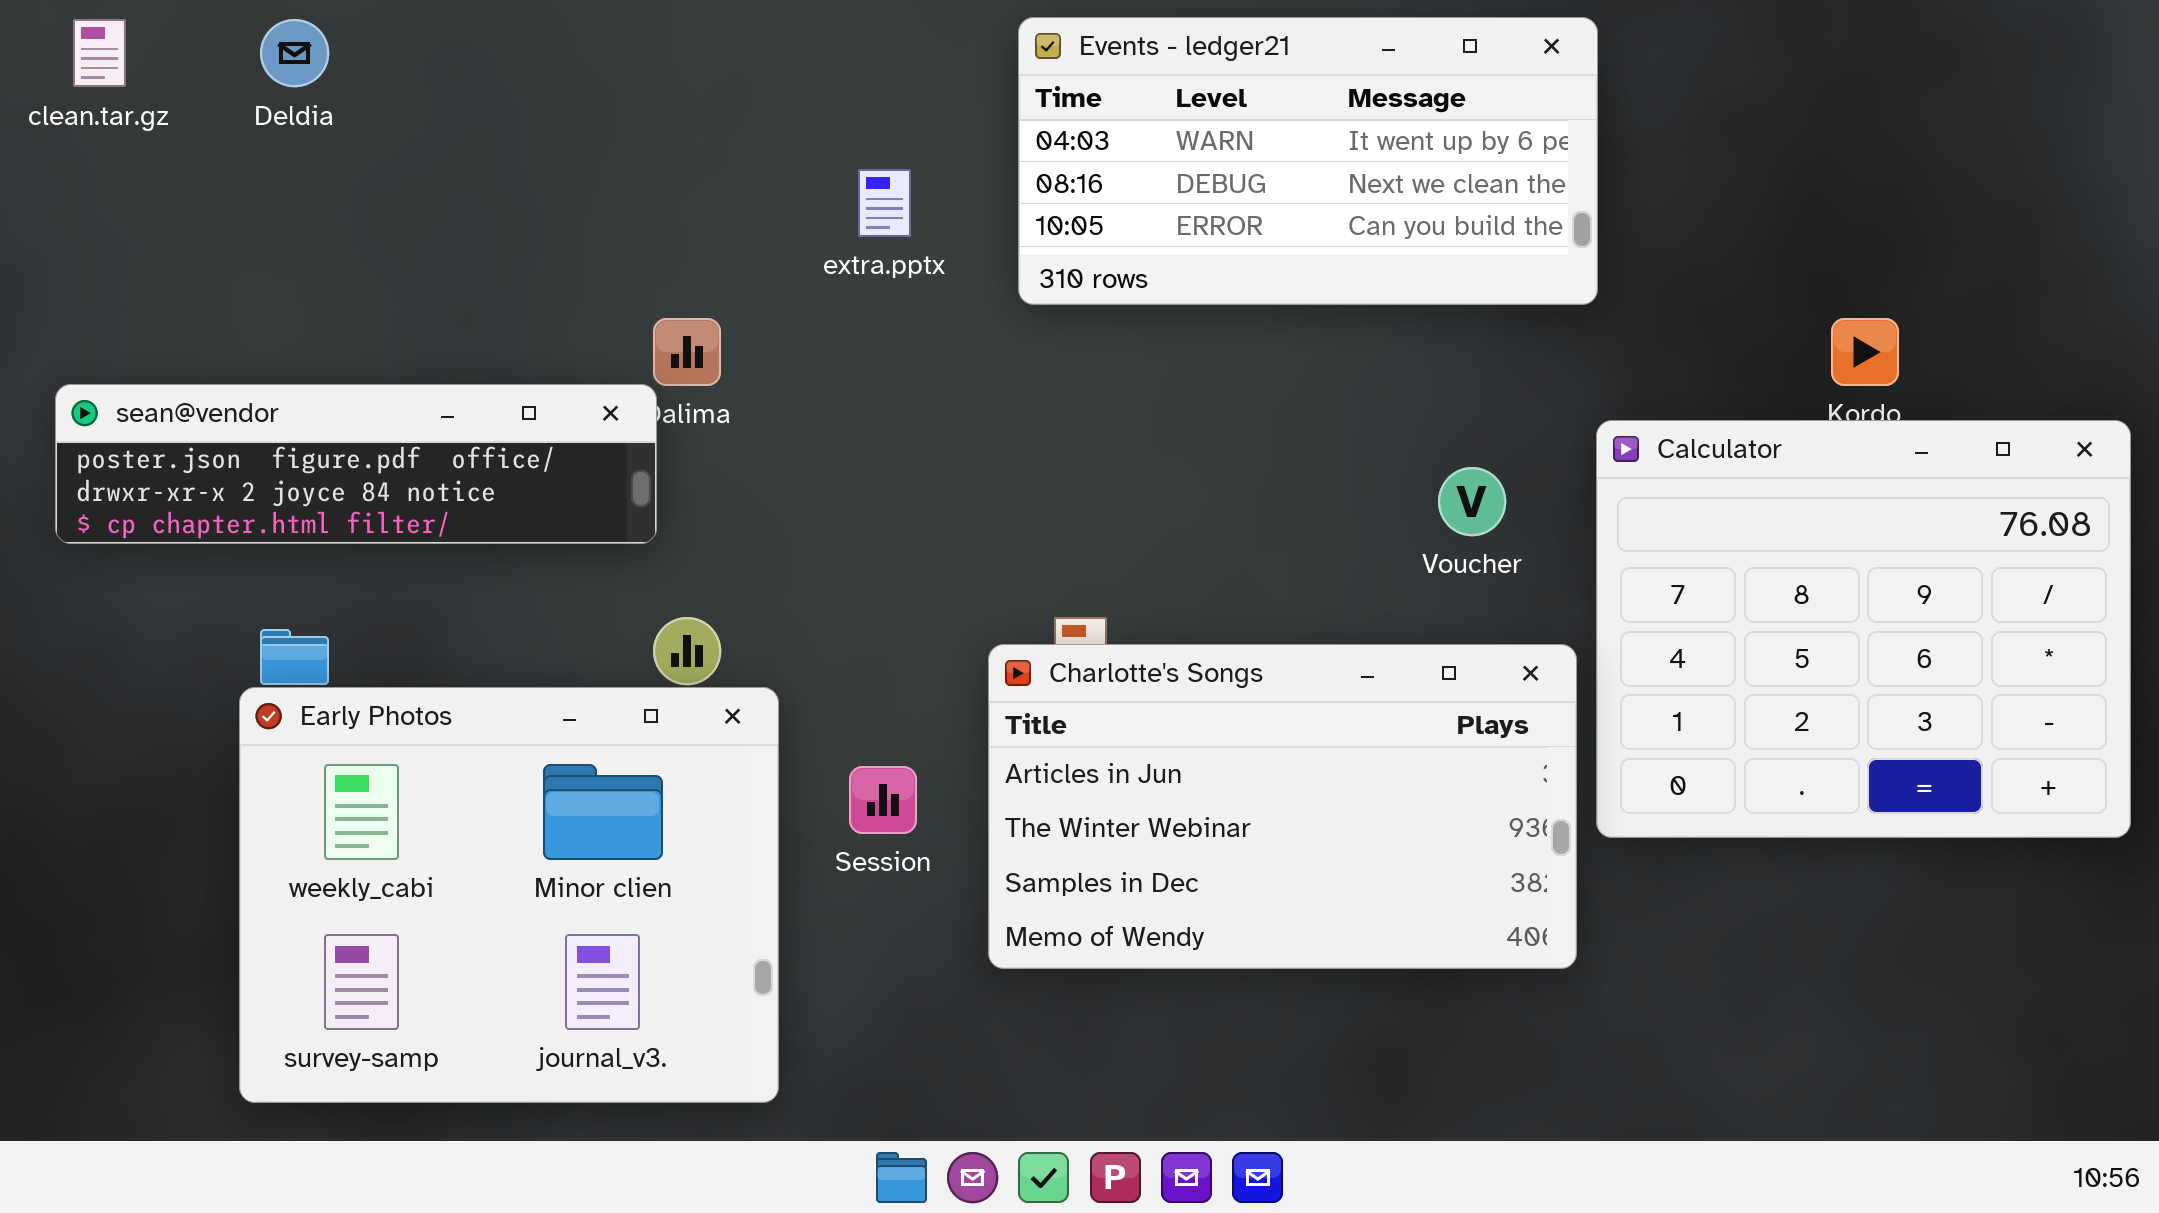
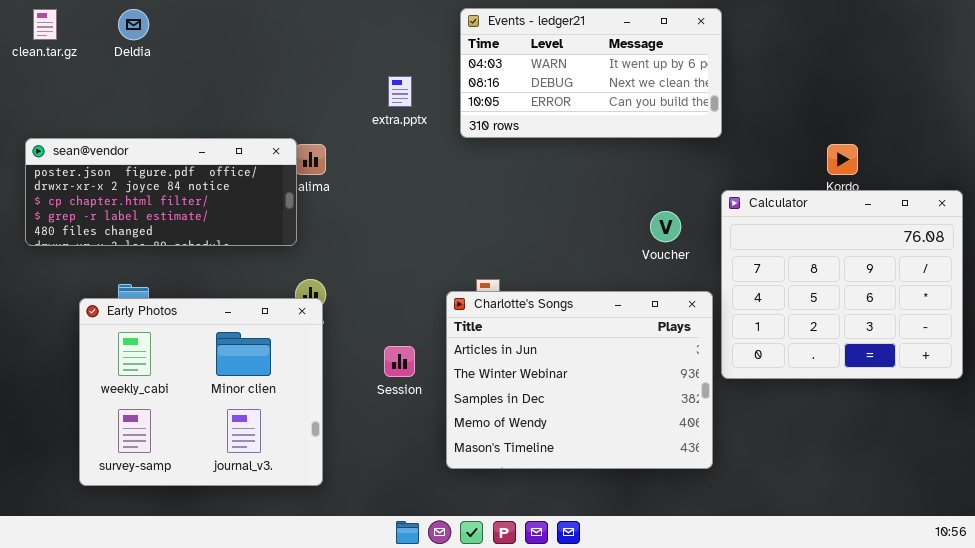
sean@vendor: [55,384,657,544] -> [25,138,297,246], resized
Charlotte's Songs: [988,644,1577,969] -> [446,291,713,469], resized
Early Photos: [239,687,779,1103] -> [79,298,323,486], moved

